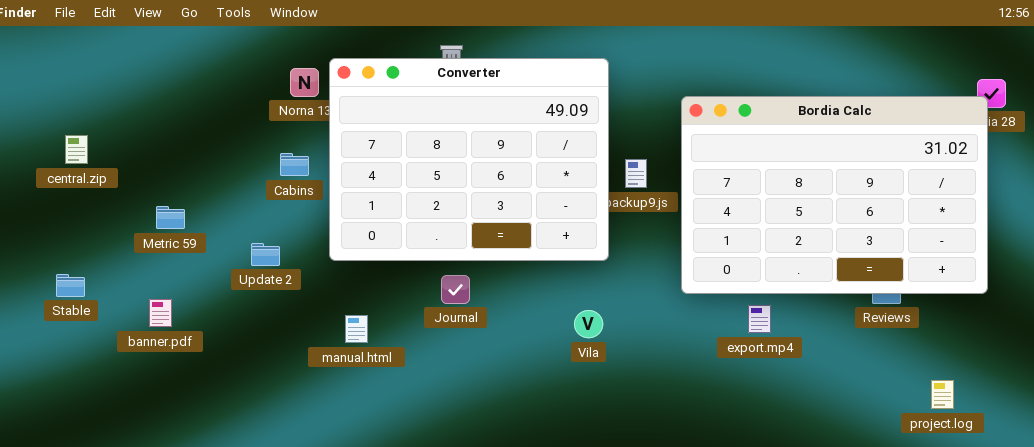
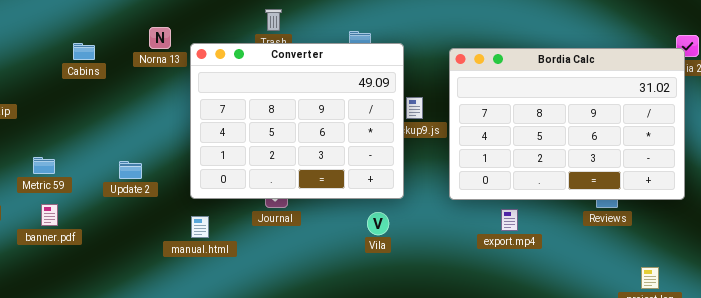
Converter: [329,58,609,261] -> [190,43,404,199], moved
Cabins: [280,153,309,176] -> [73,43,95,60], moved
Metric 59: [156,206,185,229] -> [33,157,55,174], moved

